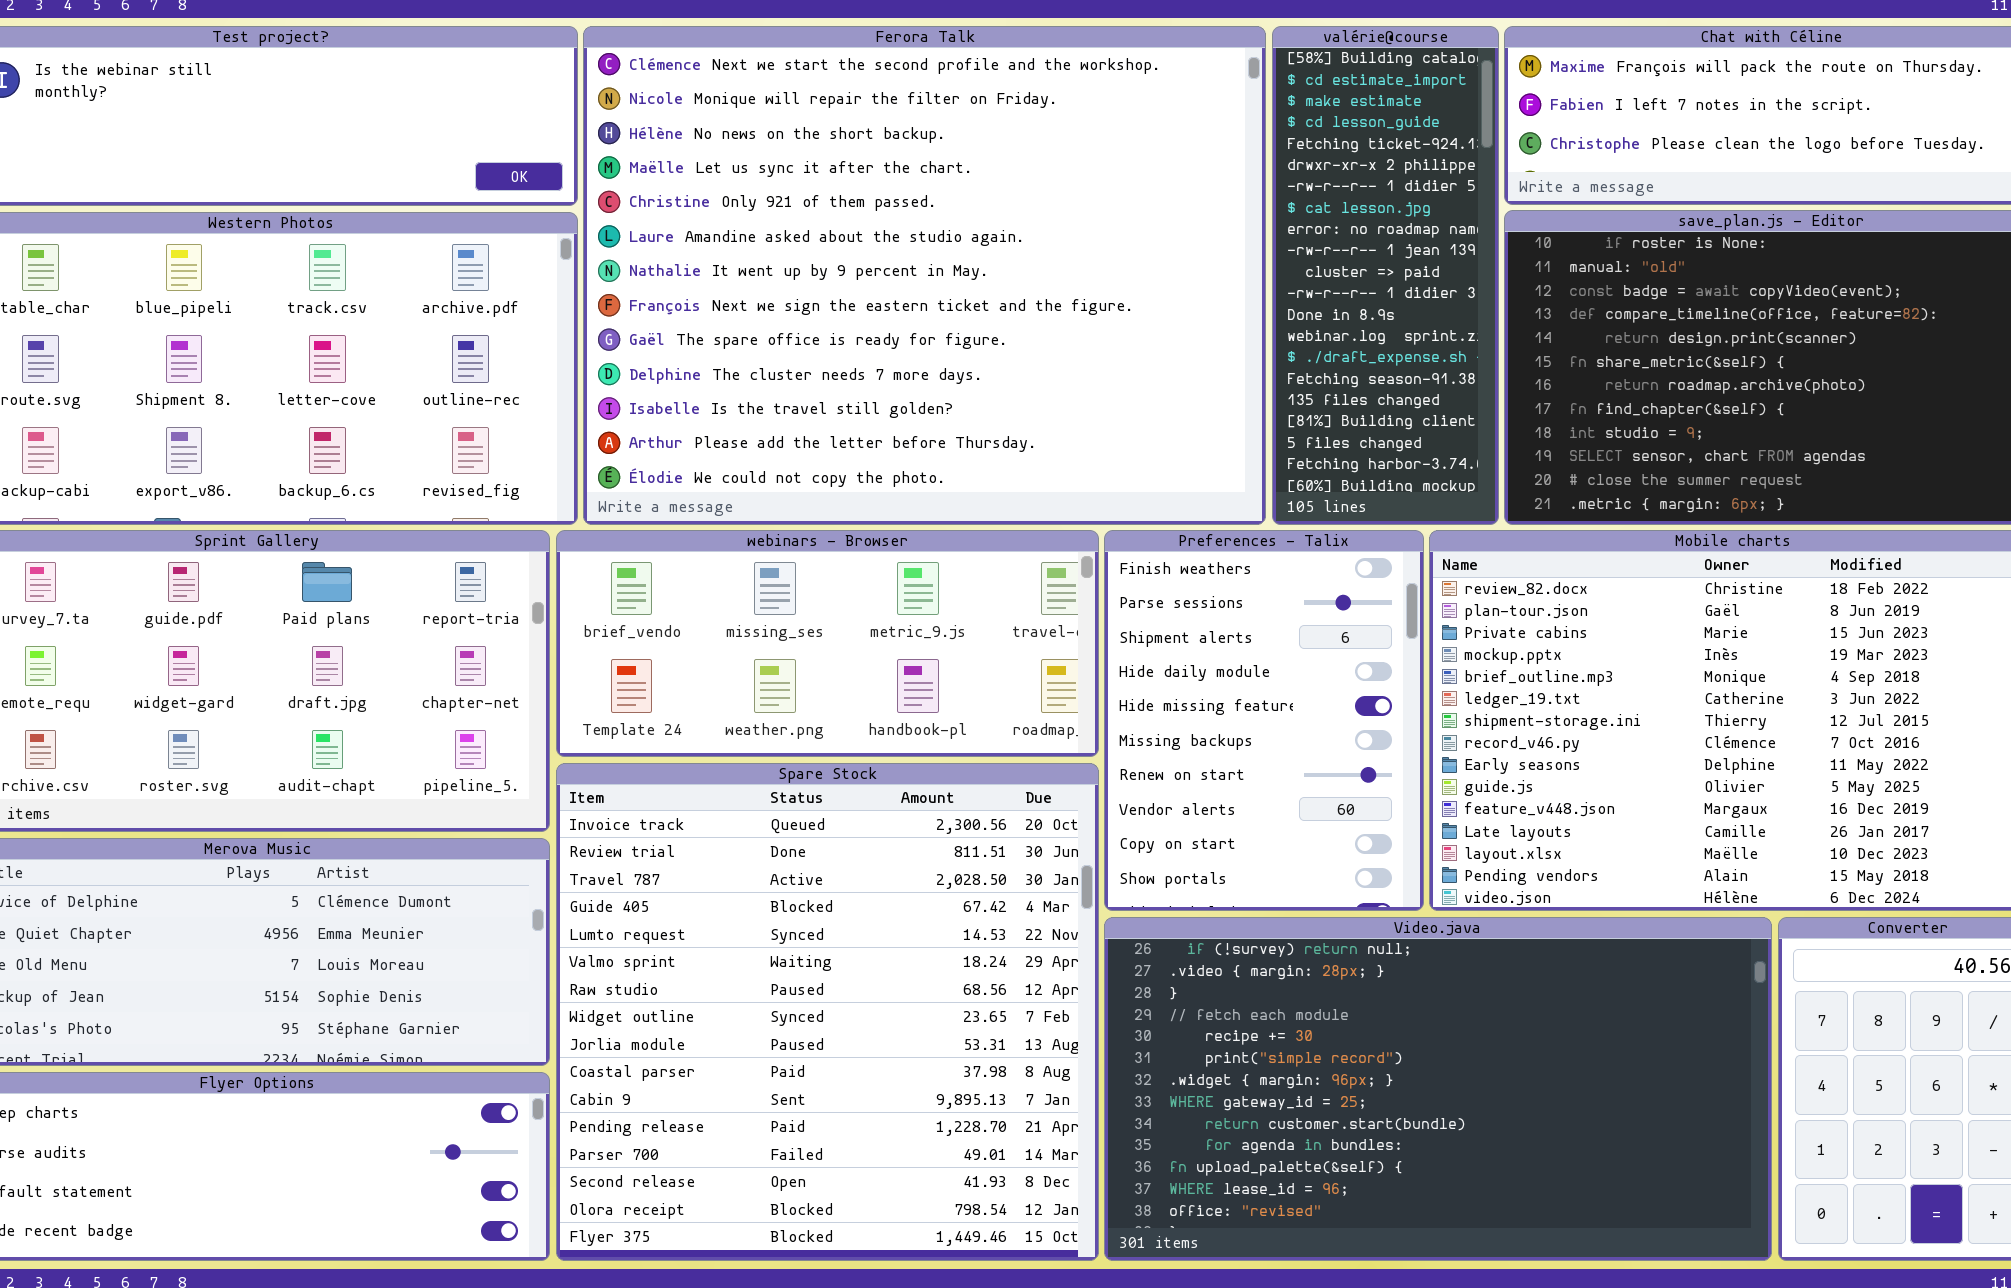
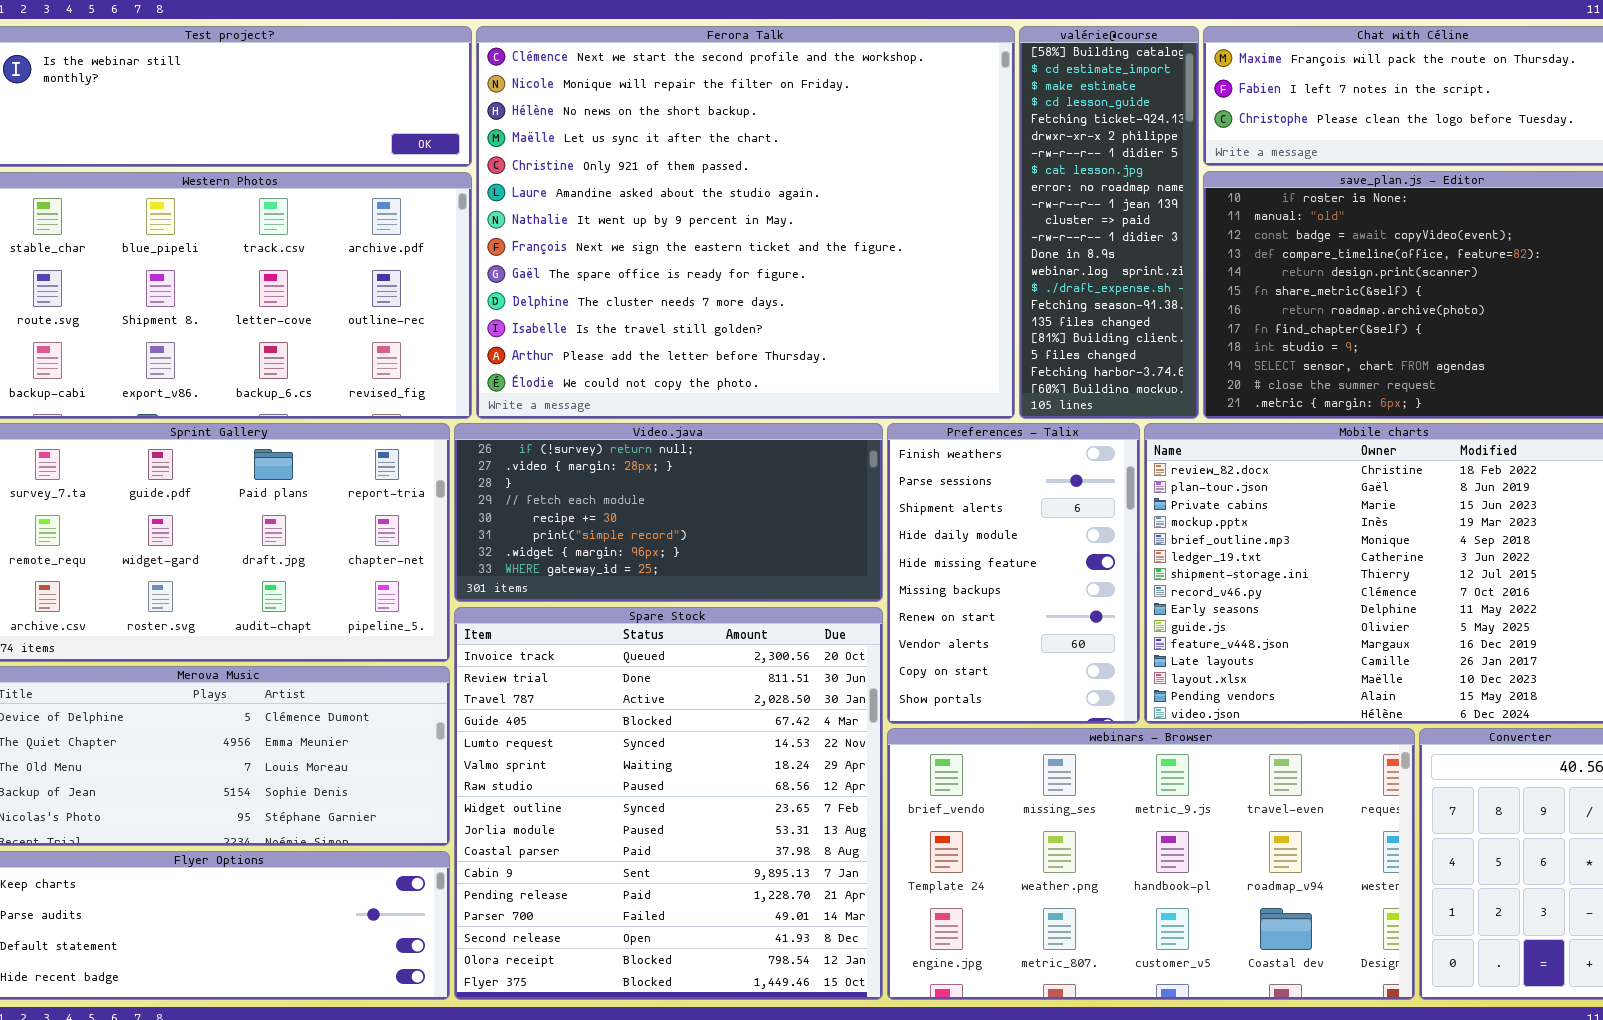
webinars - Browser: [556,530,1099,757] -> [887,728,1415,1000], moved, resized
Video.java: [1104,917,1772,1261] -> [454,423,883,602], moved, resized

